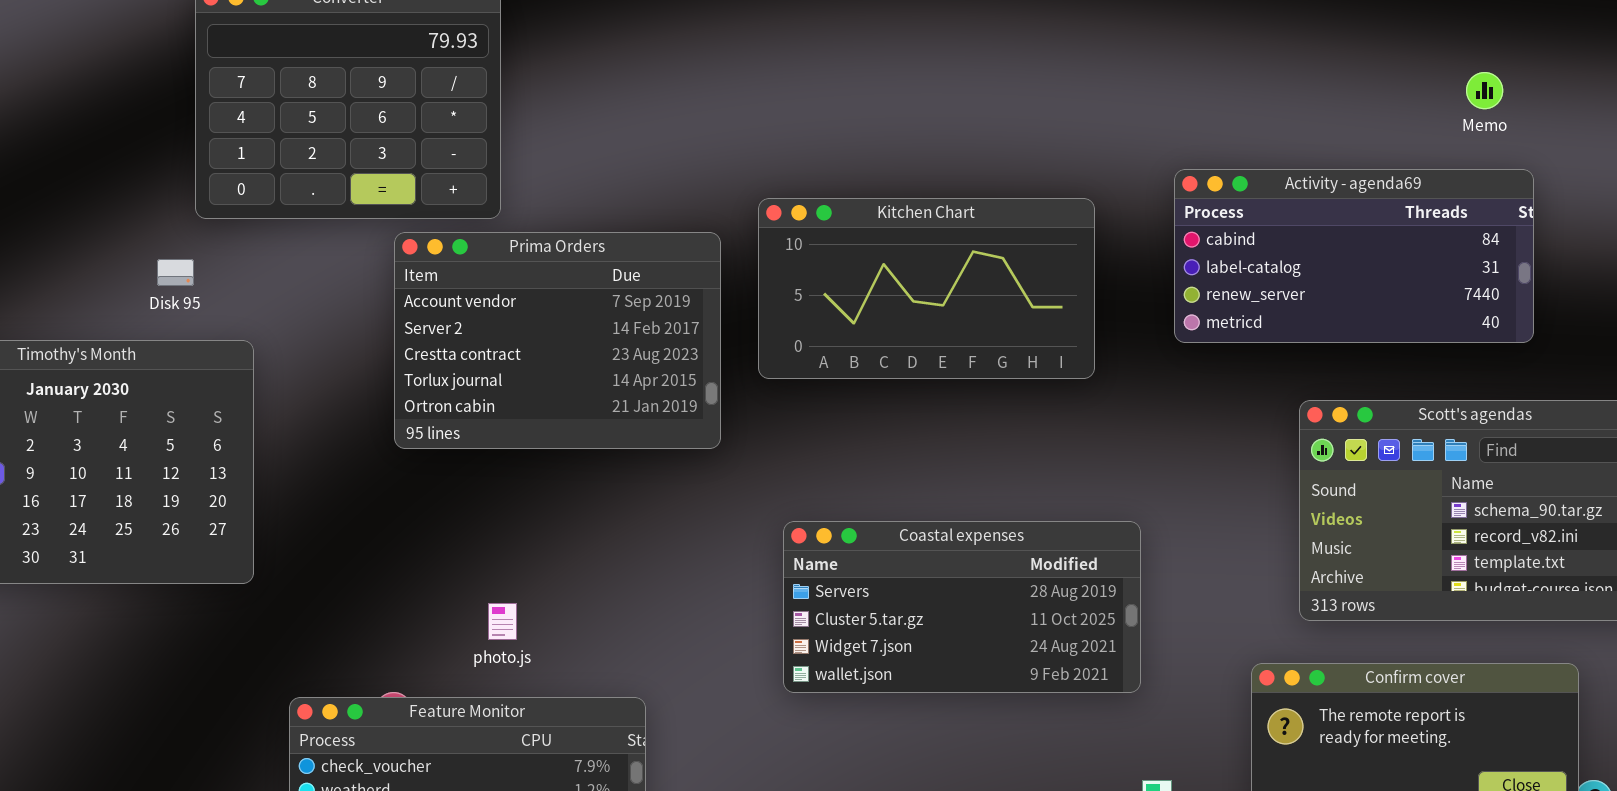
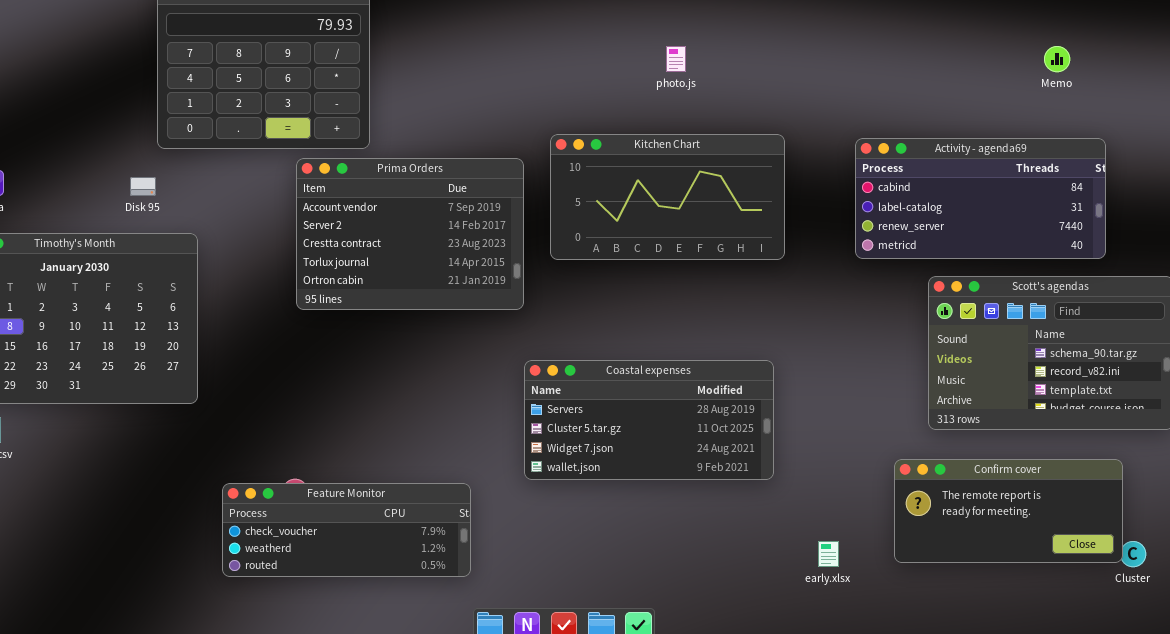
Activity - agenda69: [1174,169,1534,343] -> [855,138,1106,259], moved
Coastal expenses: [783,521,1141,693] -> [524,360,774,480], moved
photo.js: [488,603,517,640] -> [666,46,686,72], moved

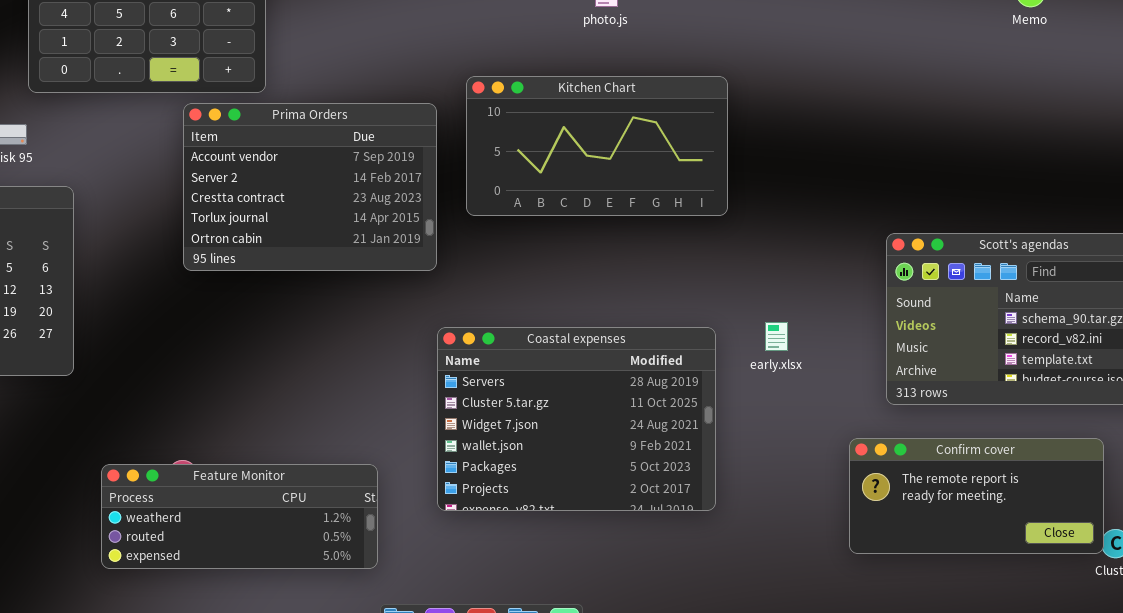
Activity - agenda69: [855,138,1106,259] -> none, closed
Coastal expenses: [524,360,774,480] -> [437,327,716,511], resized
Feature Monitor: [222,483,471,577] -> [101,464,378,569], scrolled down 1 row
early.xlsx: [818,541,839,567] -> [765,322,788,351], moved

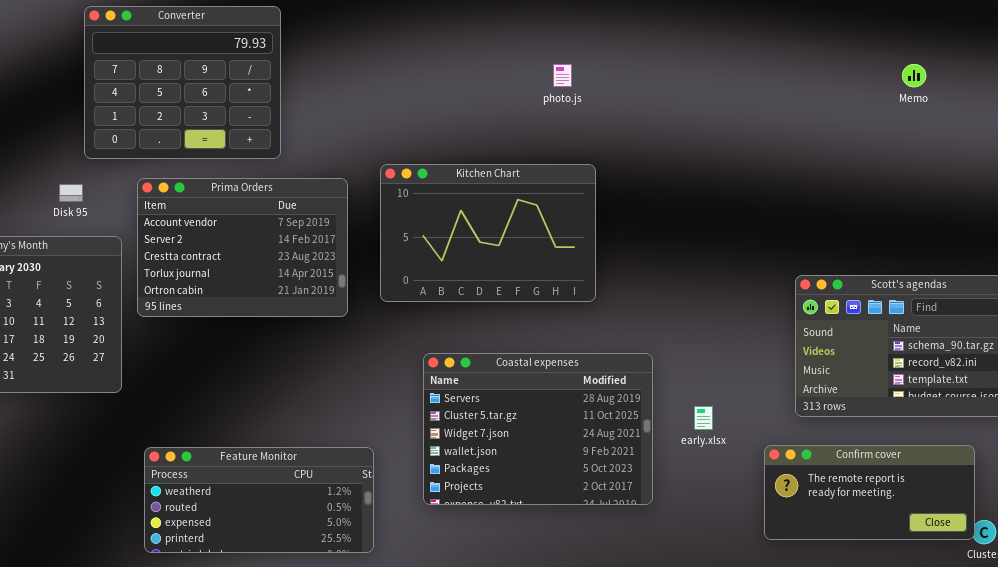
Kitchen Chart: [466,76,728,216] -> [380,164,596,302], moved, resized
Prima Orders: [183,103,437,271] -> [137,178,348,317], moved
early.xlsx: [765,322,788,351] -> [694,406,713,430], moved
Feature Monitor: [101,464,378,569] -> [144,447,374,553], resized

